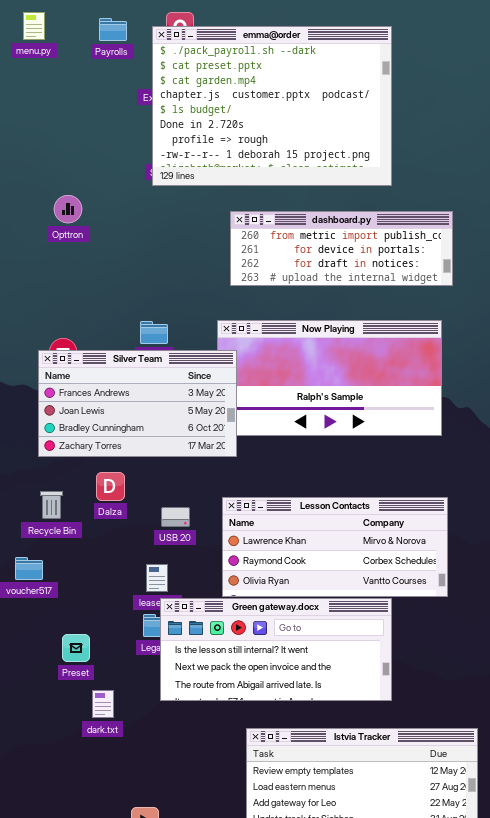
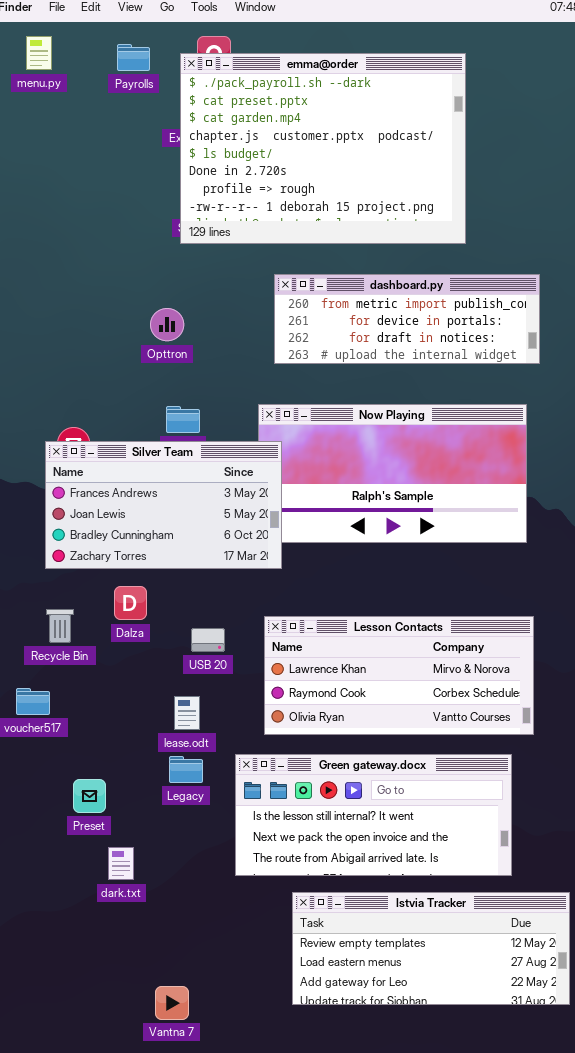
Opttron: [54,195,82,223] -> [150,308,184,341], moved
Green gateway.docx: [160,598,392,701] -> [235,754,512,876], moved

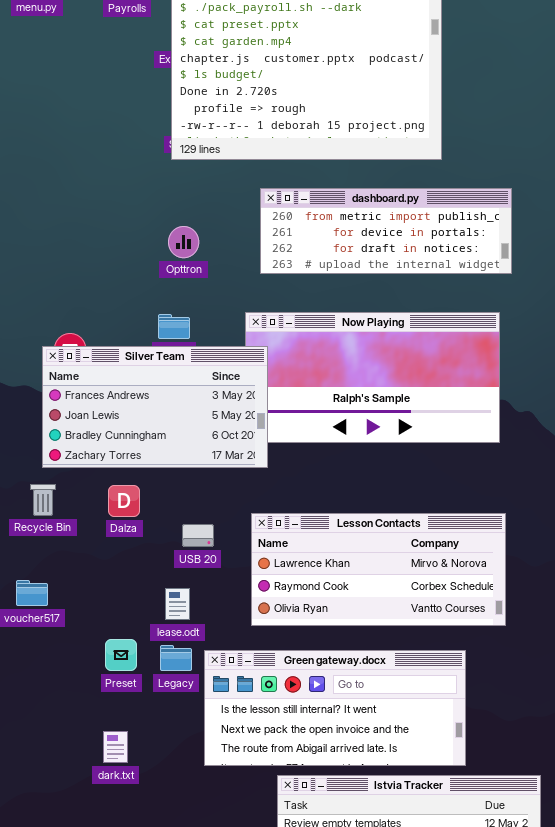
Opttron: [150,308,184,341] -> [168,226,199,258], moved
Recycle Bin: [46,609,74,643] -> [30,484,56,516], moved
Green gateway.docx: [235,754,512,876] -> [204,650,466,766], moved
Preset: [73,779,106,813] -> [105,639,137,671], moved

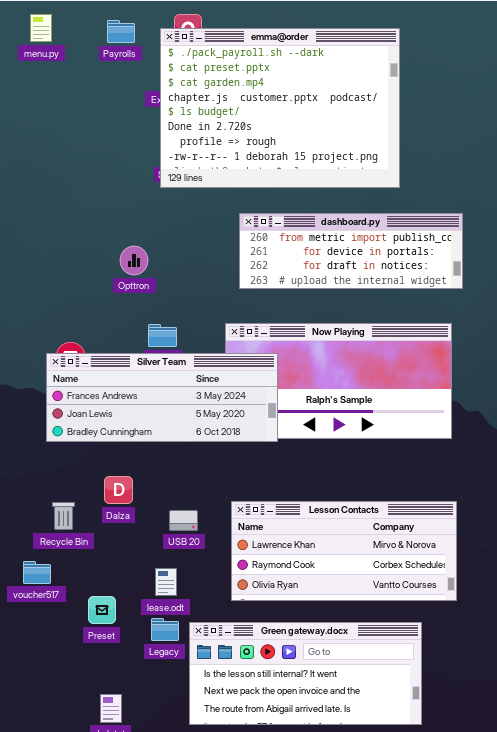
Opttron: [168,226,199,258] -> [120,246,148,275], moved
Silver Team: [42,346,268,468] -> [46,353,278,442], resized
Recycle Bin: [30,484,56,516] -> [52,502,75,530], moved
Preset: [105,639,137,671] -> [88,596,116,624], moved

